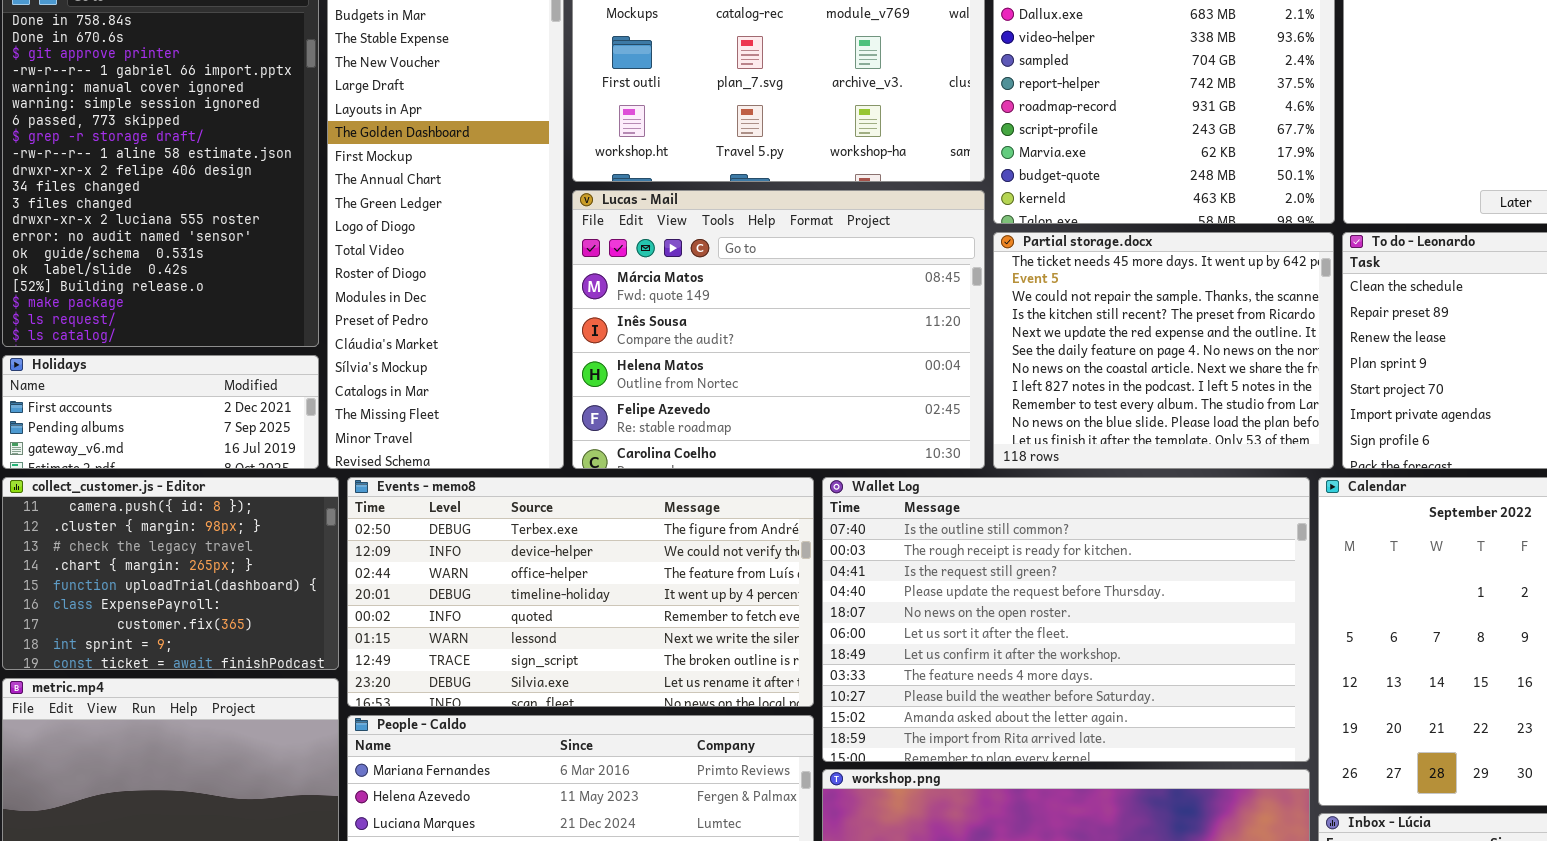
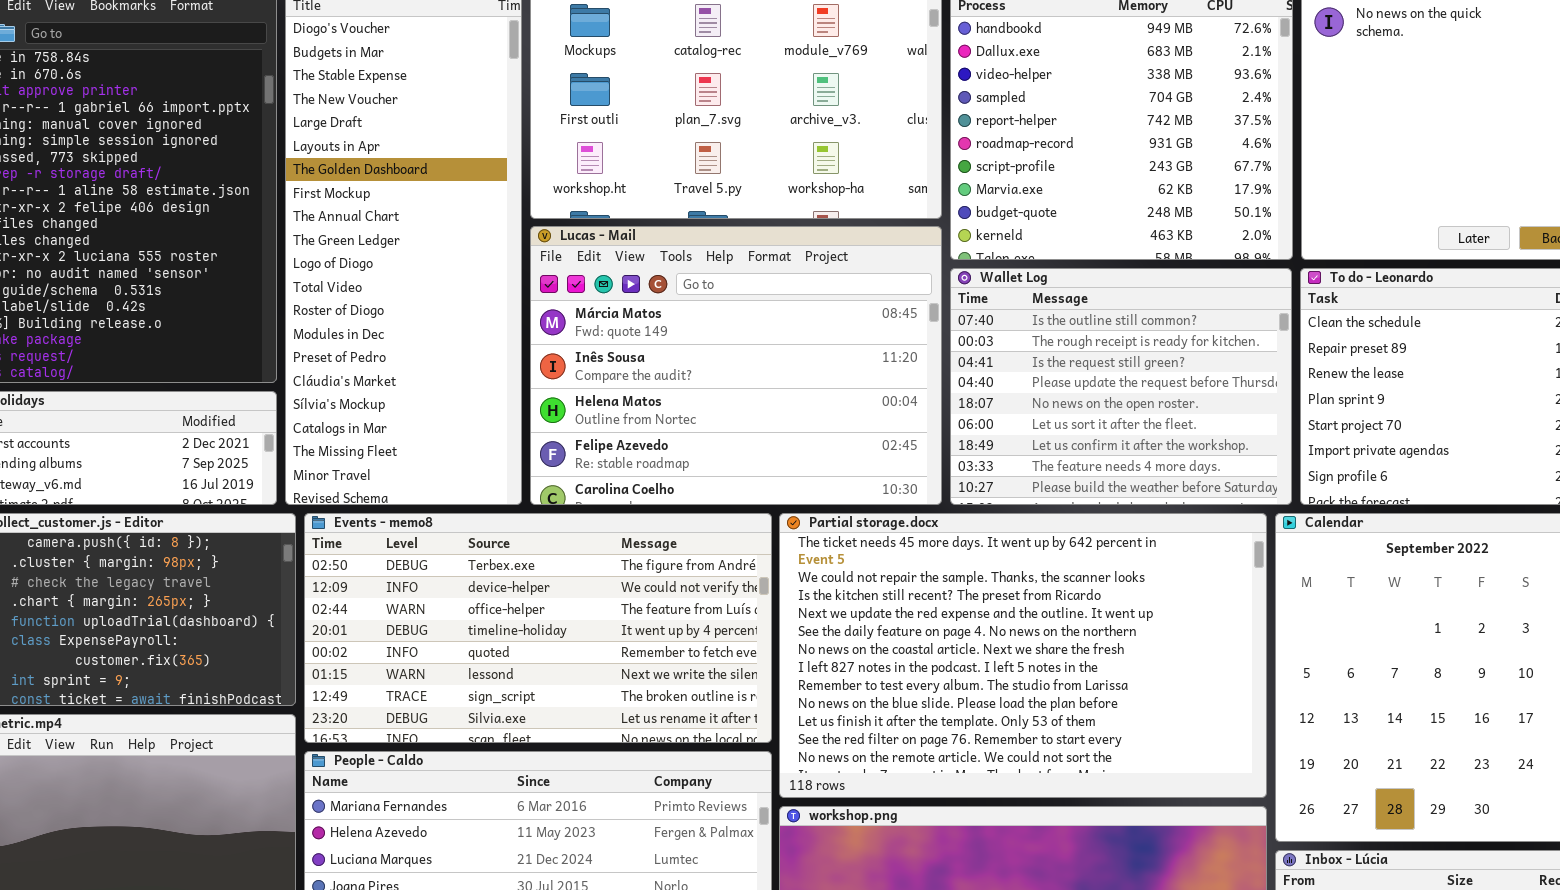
Partial storage.docx: [993,232,1334,469] -> [779,513,1267,798], moved, resized
Wallet Log: [822,477,1310,762] -> [950,268,1292,505], moved, resized

